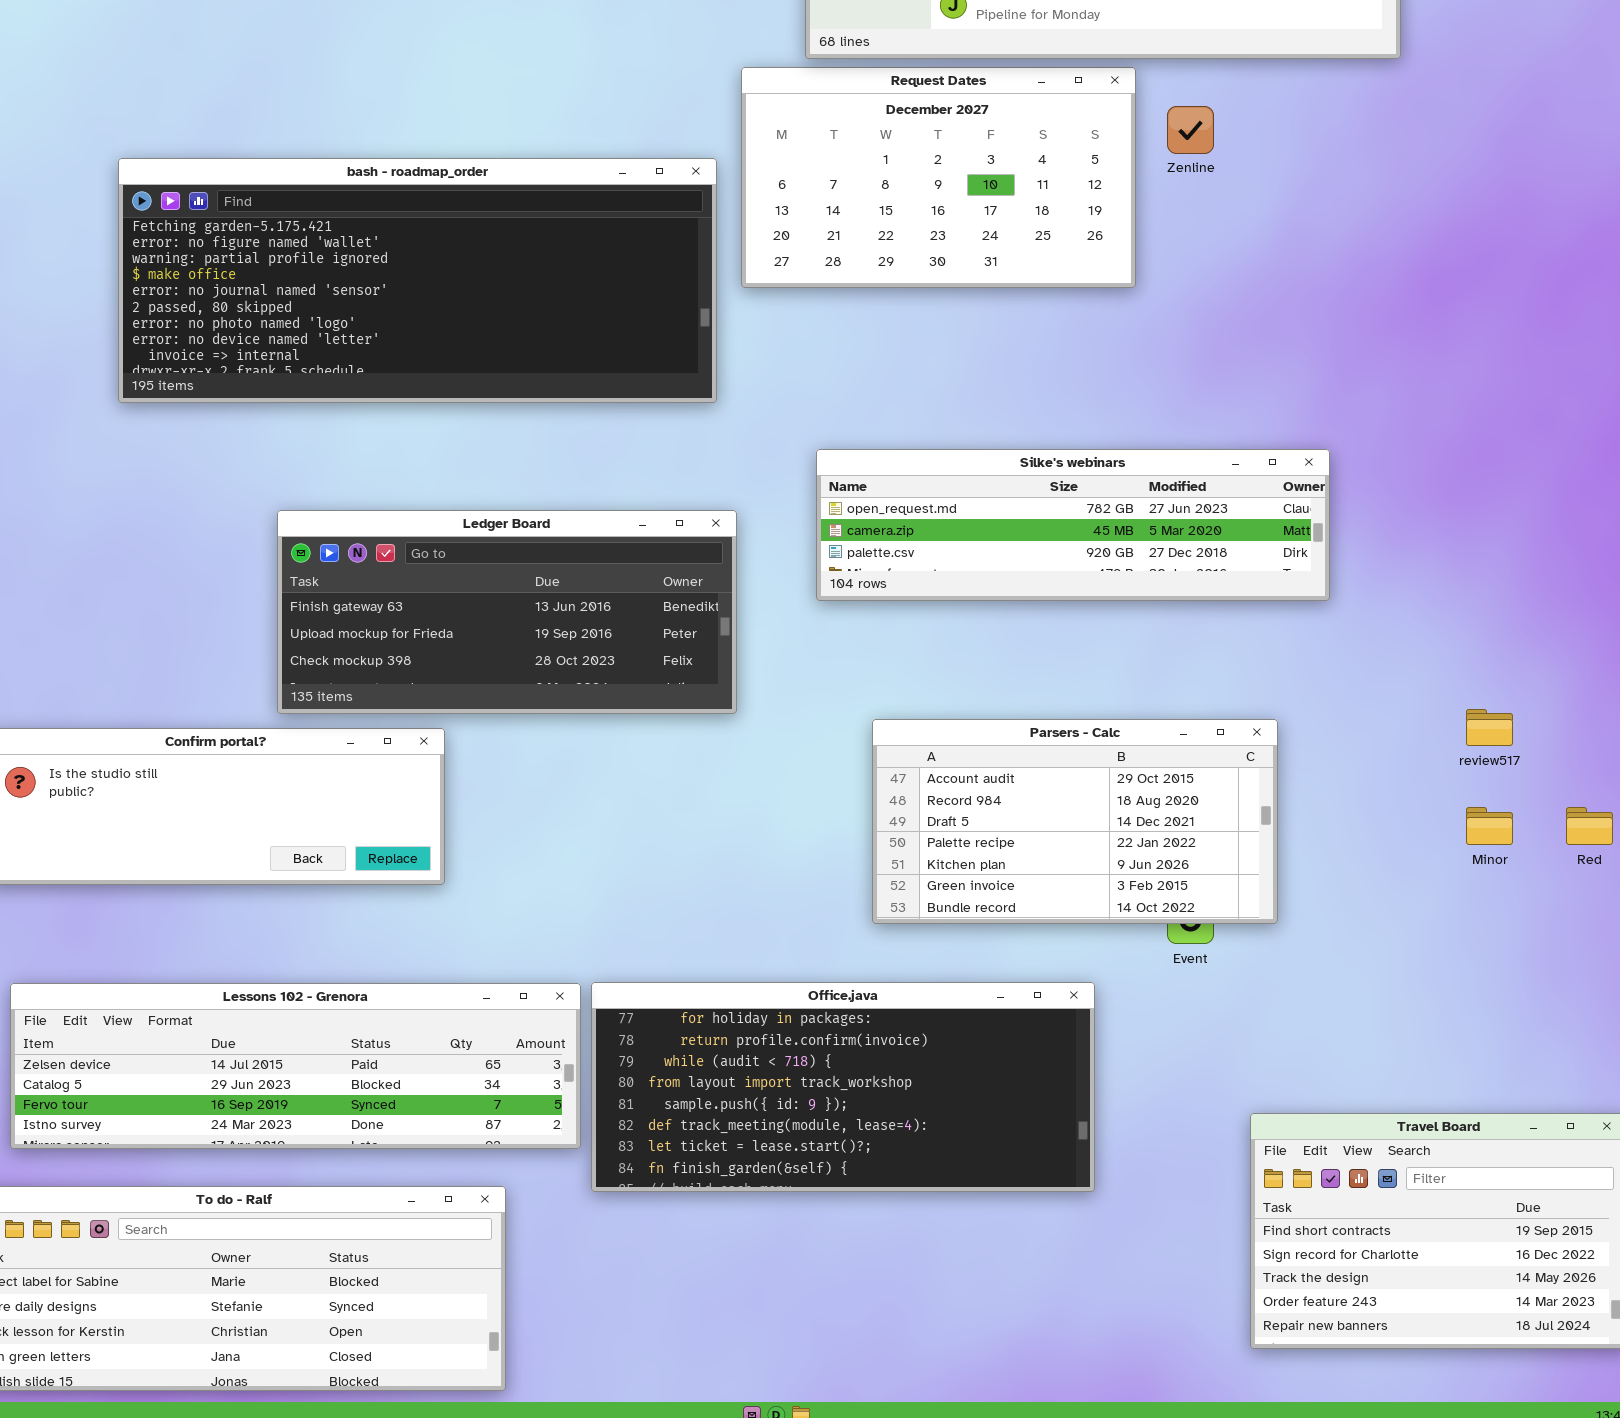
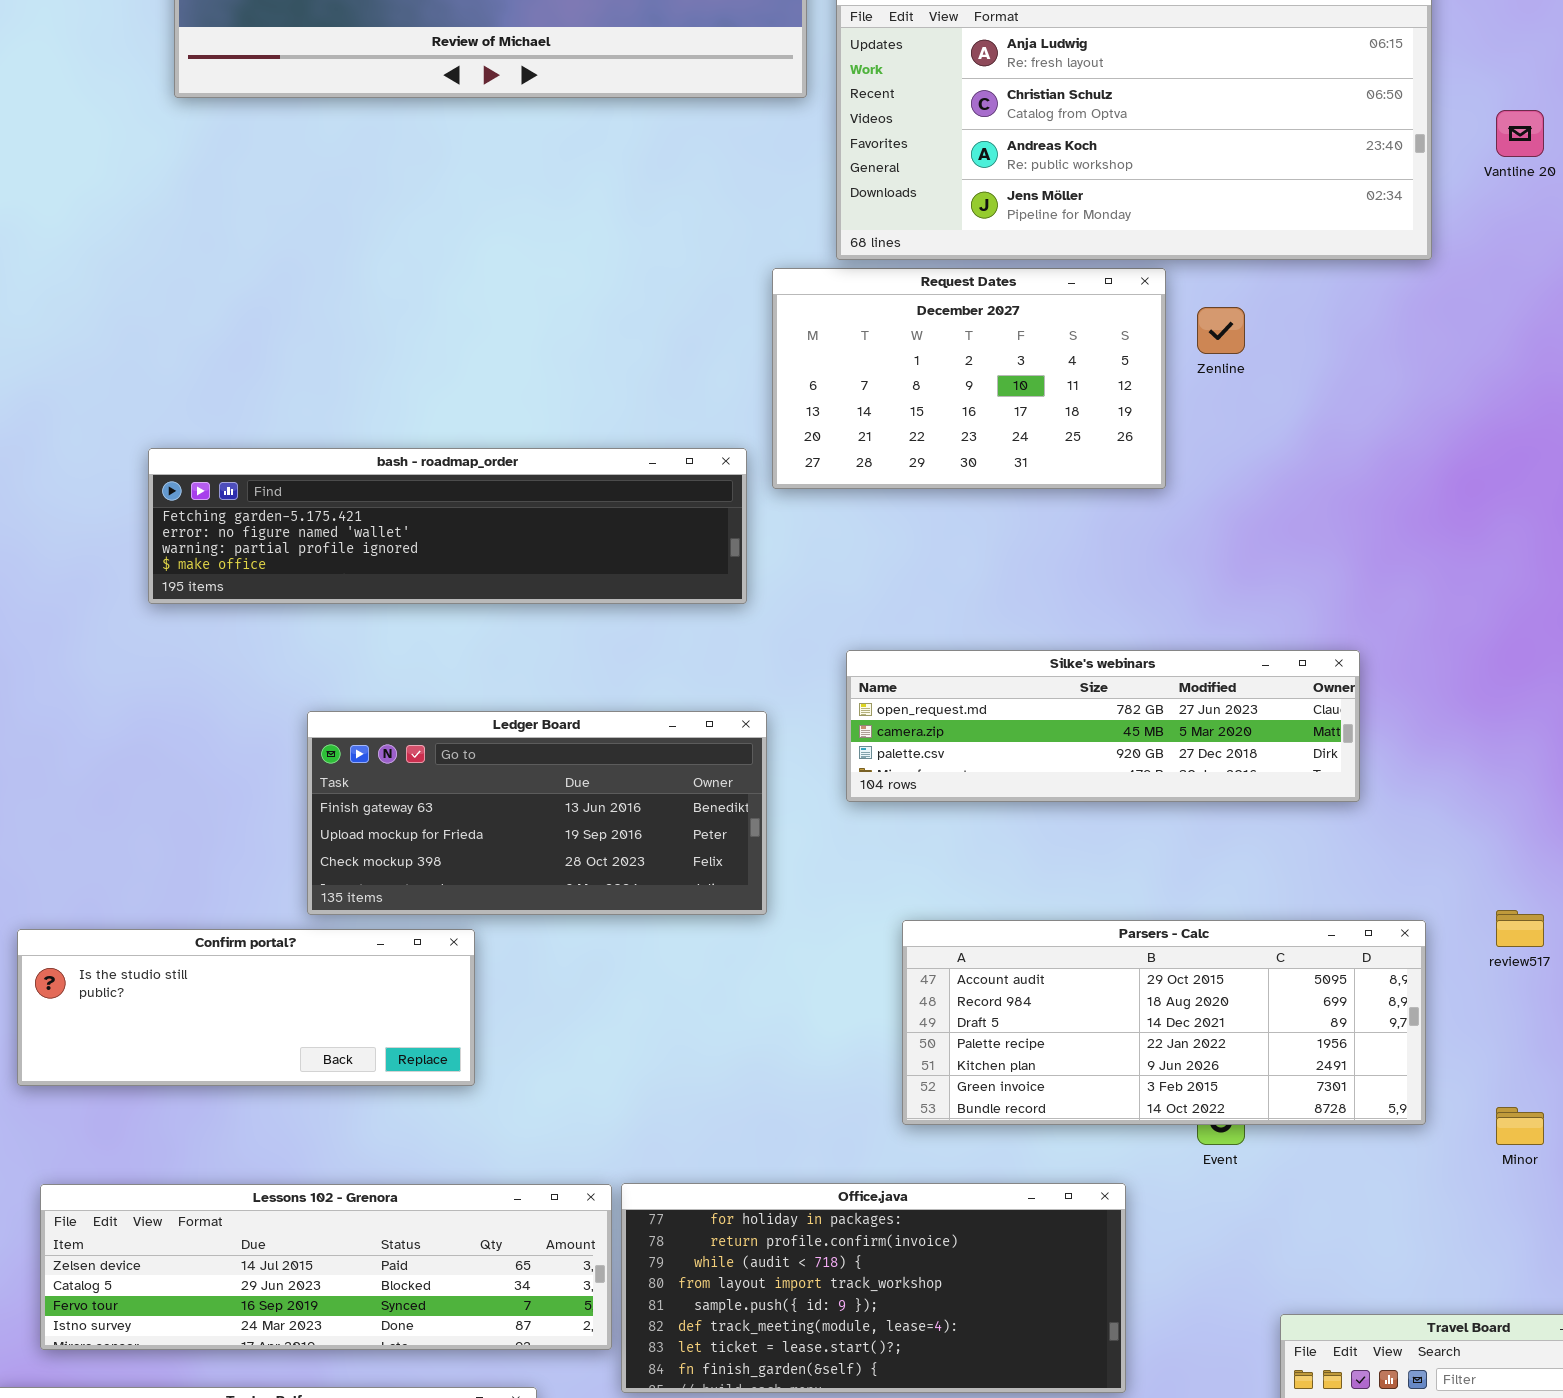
bash - roadmap_order: [118,158,717,403] -> [148,448,747,604], resized
Parsers - Calc: [872,719,1278,924] -> [902,920,1426,1125], resized
Minor: [1466,807,1513,845] -> [1496,1107,1544,1145], moved

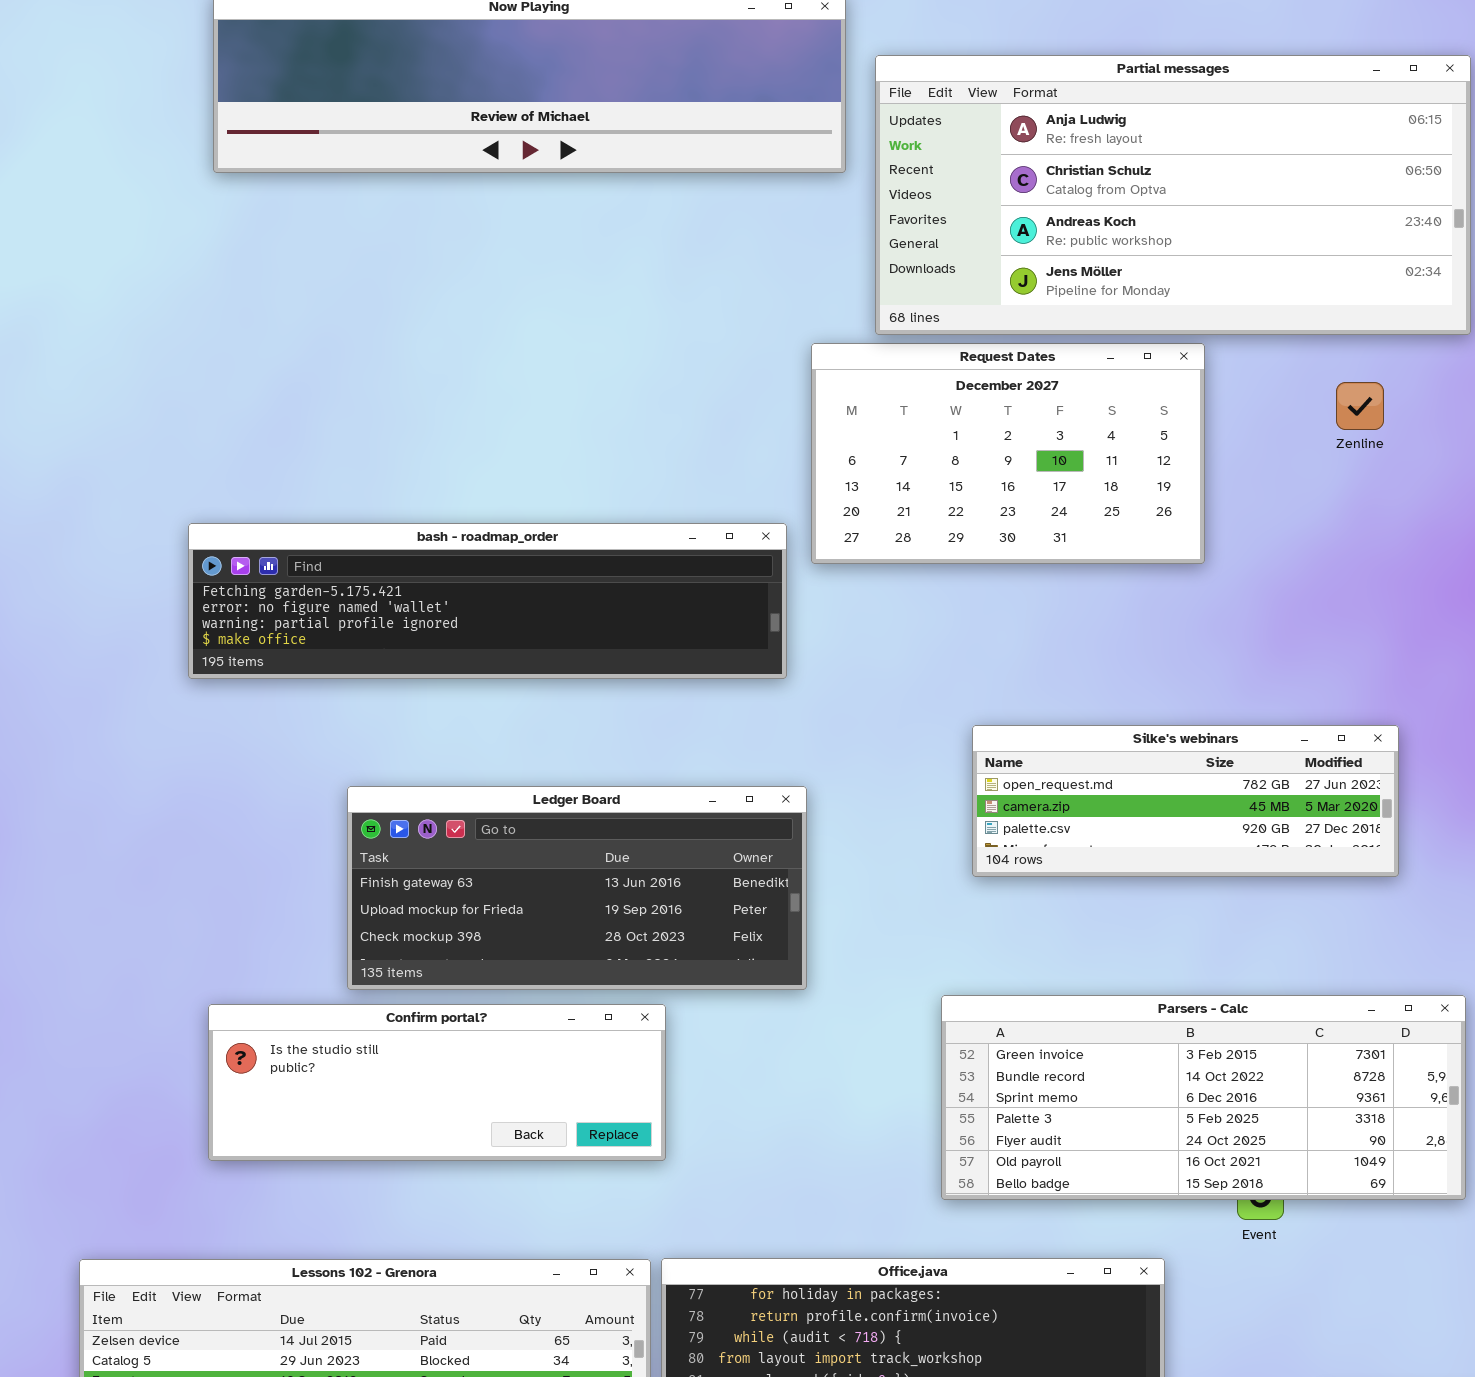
Zenline: [1197,307,1245,354] -> [1336,382,1384,430], moved
Silke's webinars: [846,650,1360,802] -> [972,725,1399,877], resized
Parsers - Calc: [902,920,1426,1125] -> [941,995,1466,1200], scrolled down 5 rows
Confirm portal?: [17,929,475,1086] -> [208,1004,666,1161], moved

